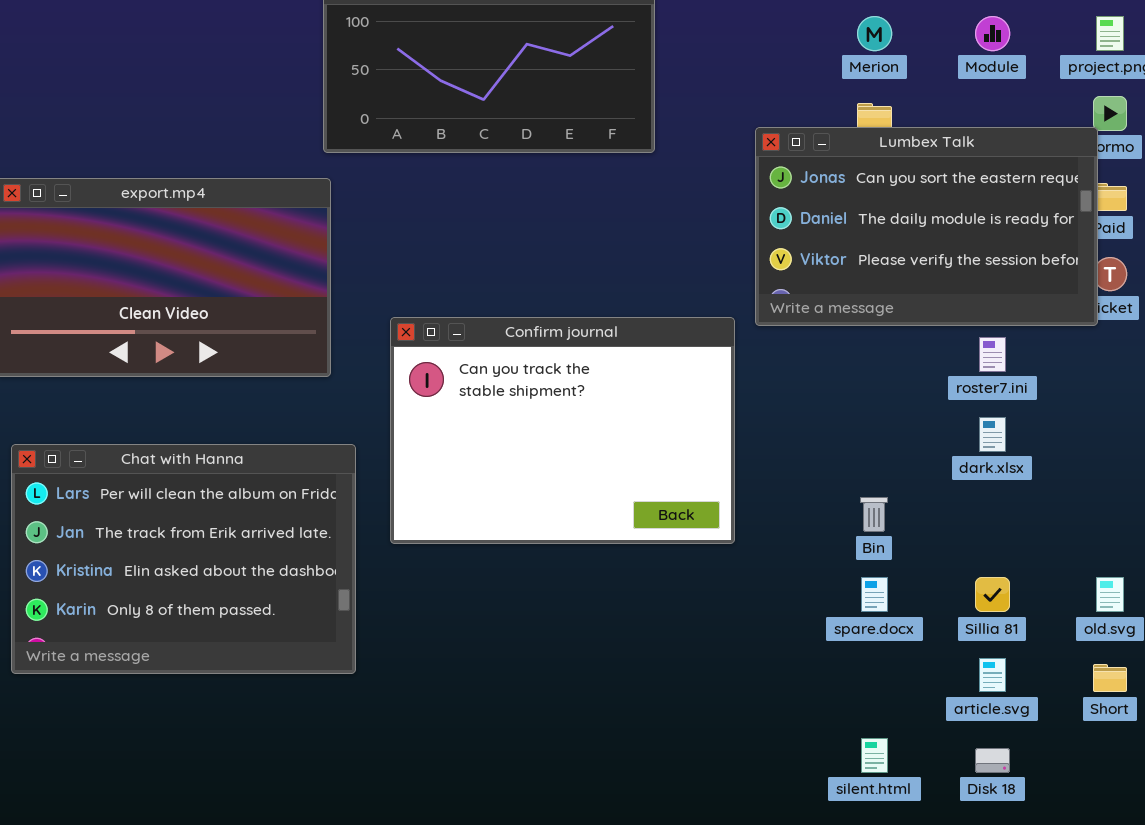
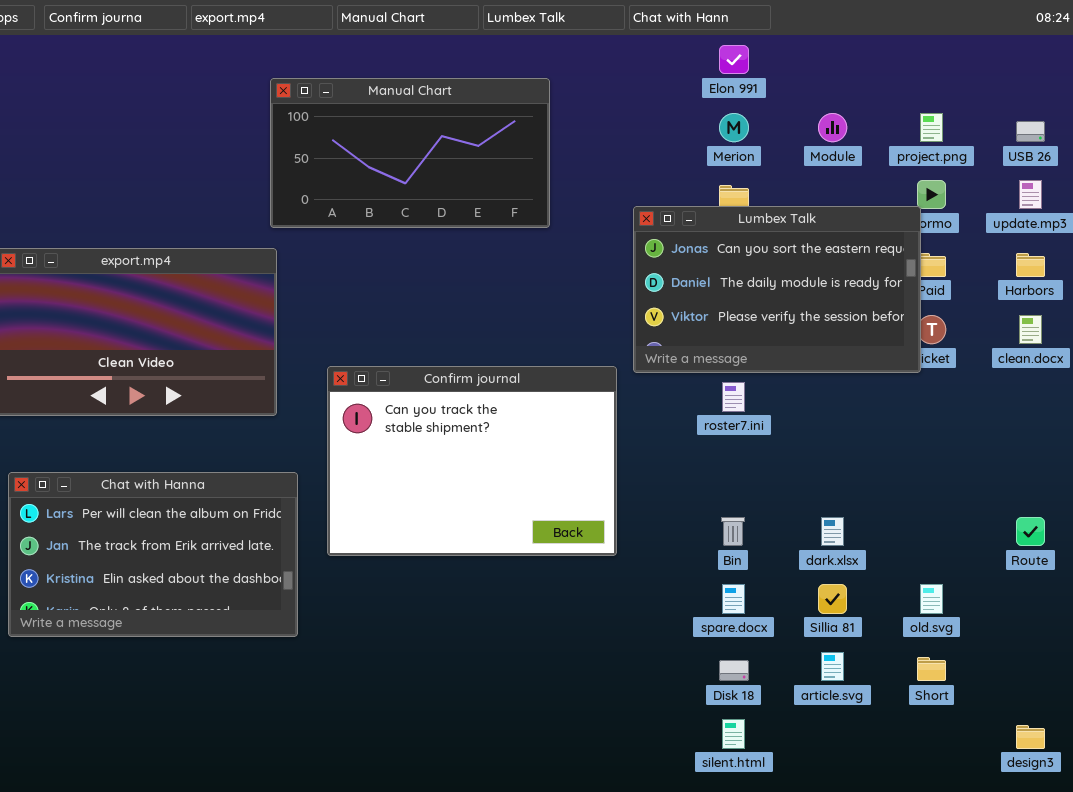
roster7.ini: [979,337,1006,372] -> [722,382,745,412], moved
dark.xlsx: [979,417,1006,452] -> [821,517,844,546], moved
Chat with Hanna: [11,444,356,674] -> [8,472,298,637], resized
Disk 18: [975,748,1010,773] -> [719,660,749,681], moved

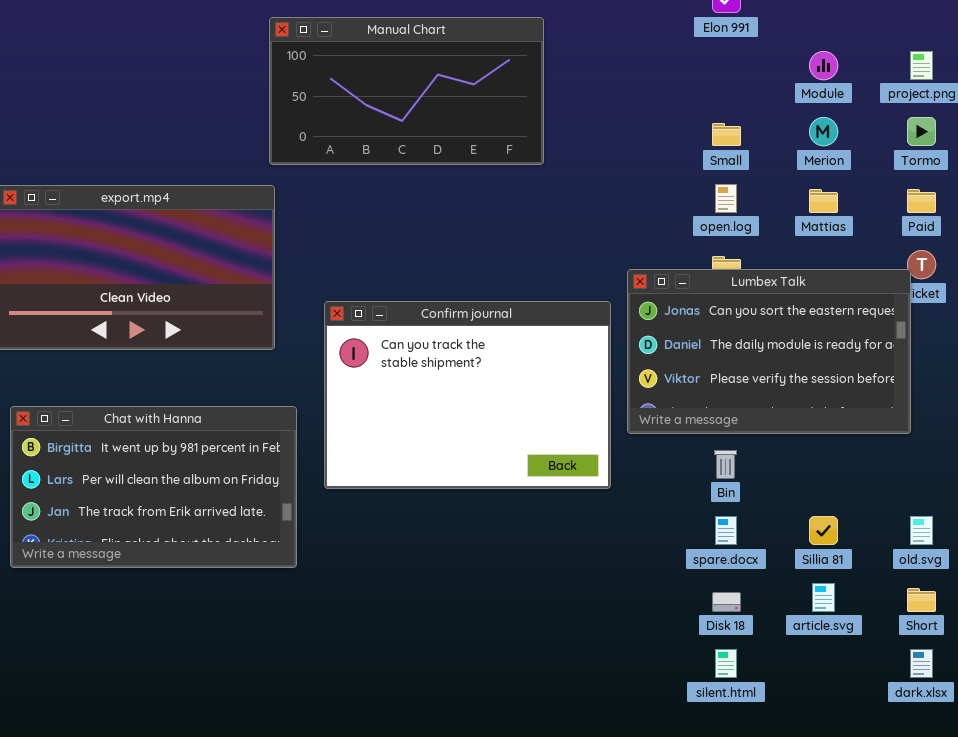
Merion: [719,113,749,142] -> [809,117,838,146], moved
Lumbex Talk: [633,206,921,373] -> [627,269,911,434], moved
Chat with Hanna: [8,472,298,637] -> [10,406,297,568], scrolled up 1 row
dark.xlsx: [821,517,844,546] -> [910,649,933,678], moved

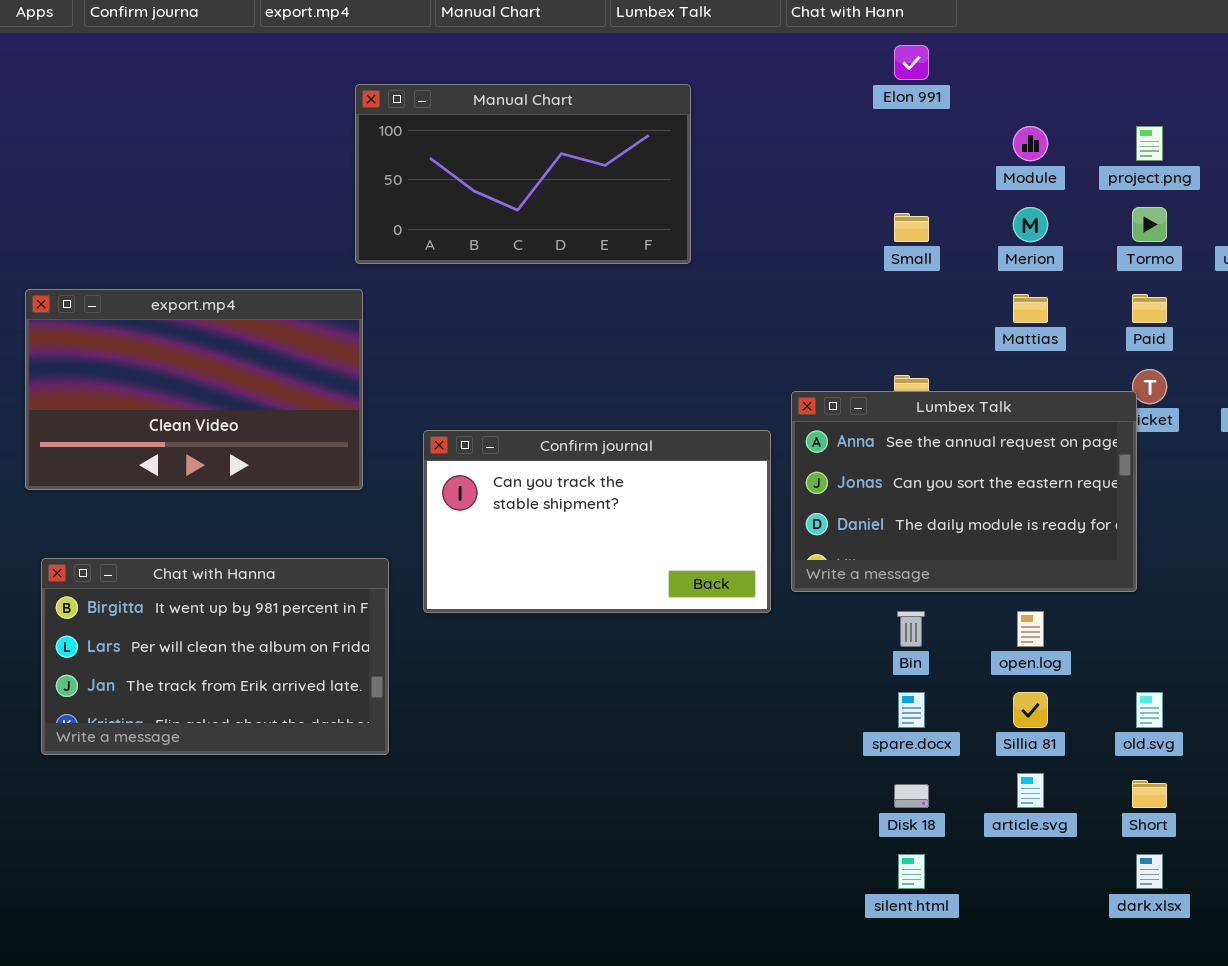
open.log: [715,184,737,213] -> [1017,611,1044,647], moved
Lumbex Talk: [627,269,911,434] -> [791,391,1137,592], scrolled up 1 row
Confirm journal: [324,301,611,489] -> [423,430,771,613], resized

